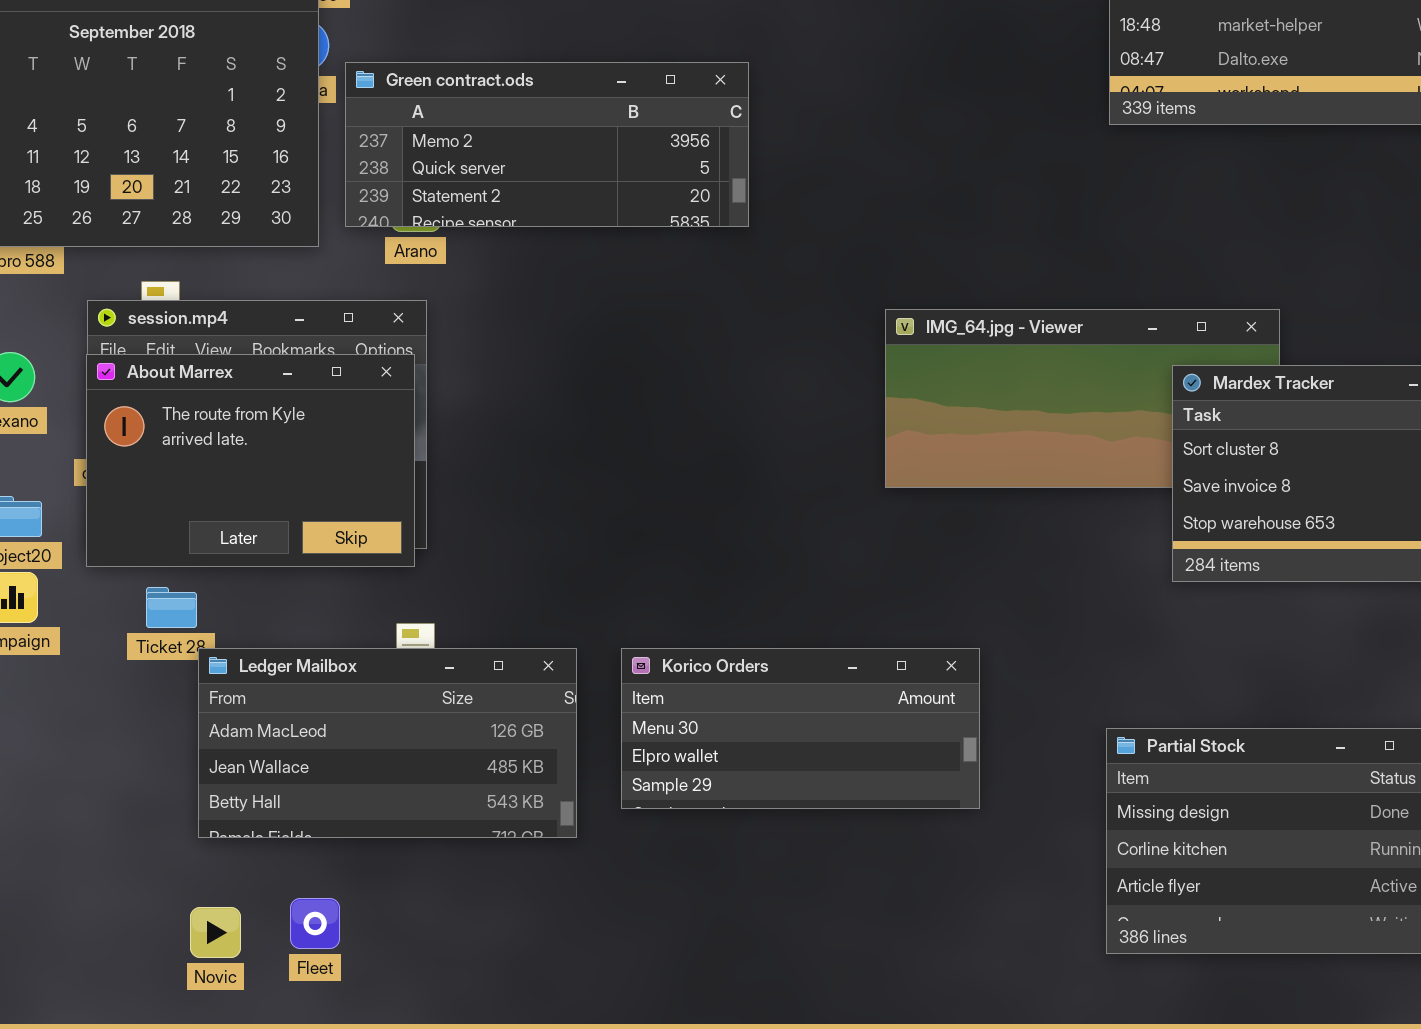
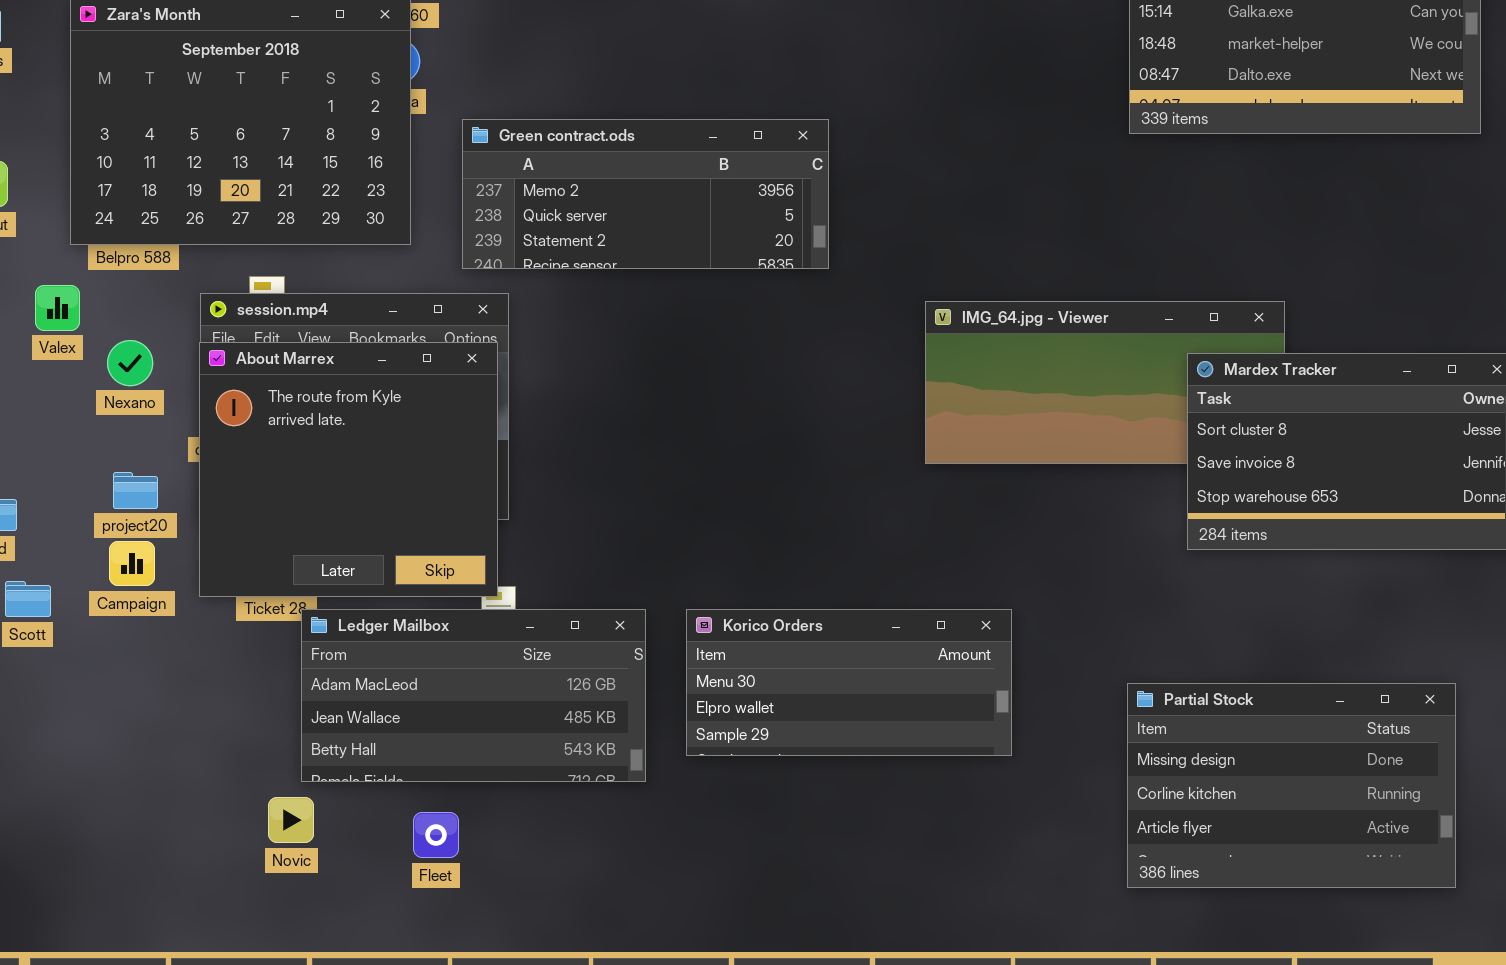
Green contract.ods: [345,62,749,227] -> [462,119,829,269], moved
About Marrex: [86,354,415,567] -> [199,342,498,597], resized
Fleet: [290,898,340,949] -> [413,812,459,858], moved
Novic: [190,907,241,958] -> [268,797,314,843], moved

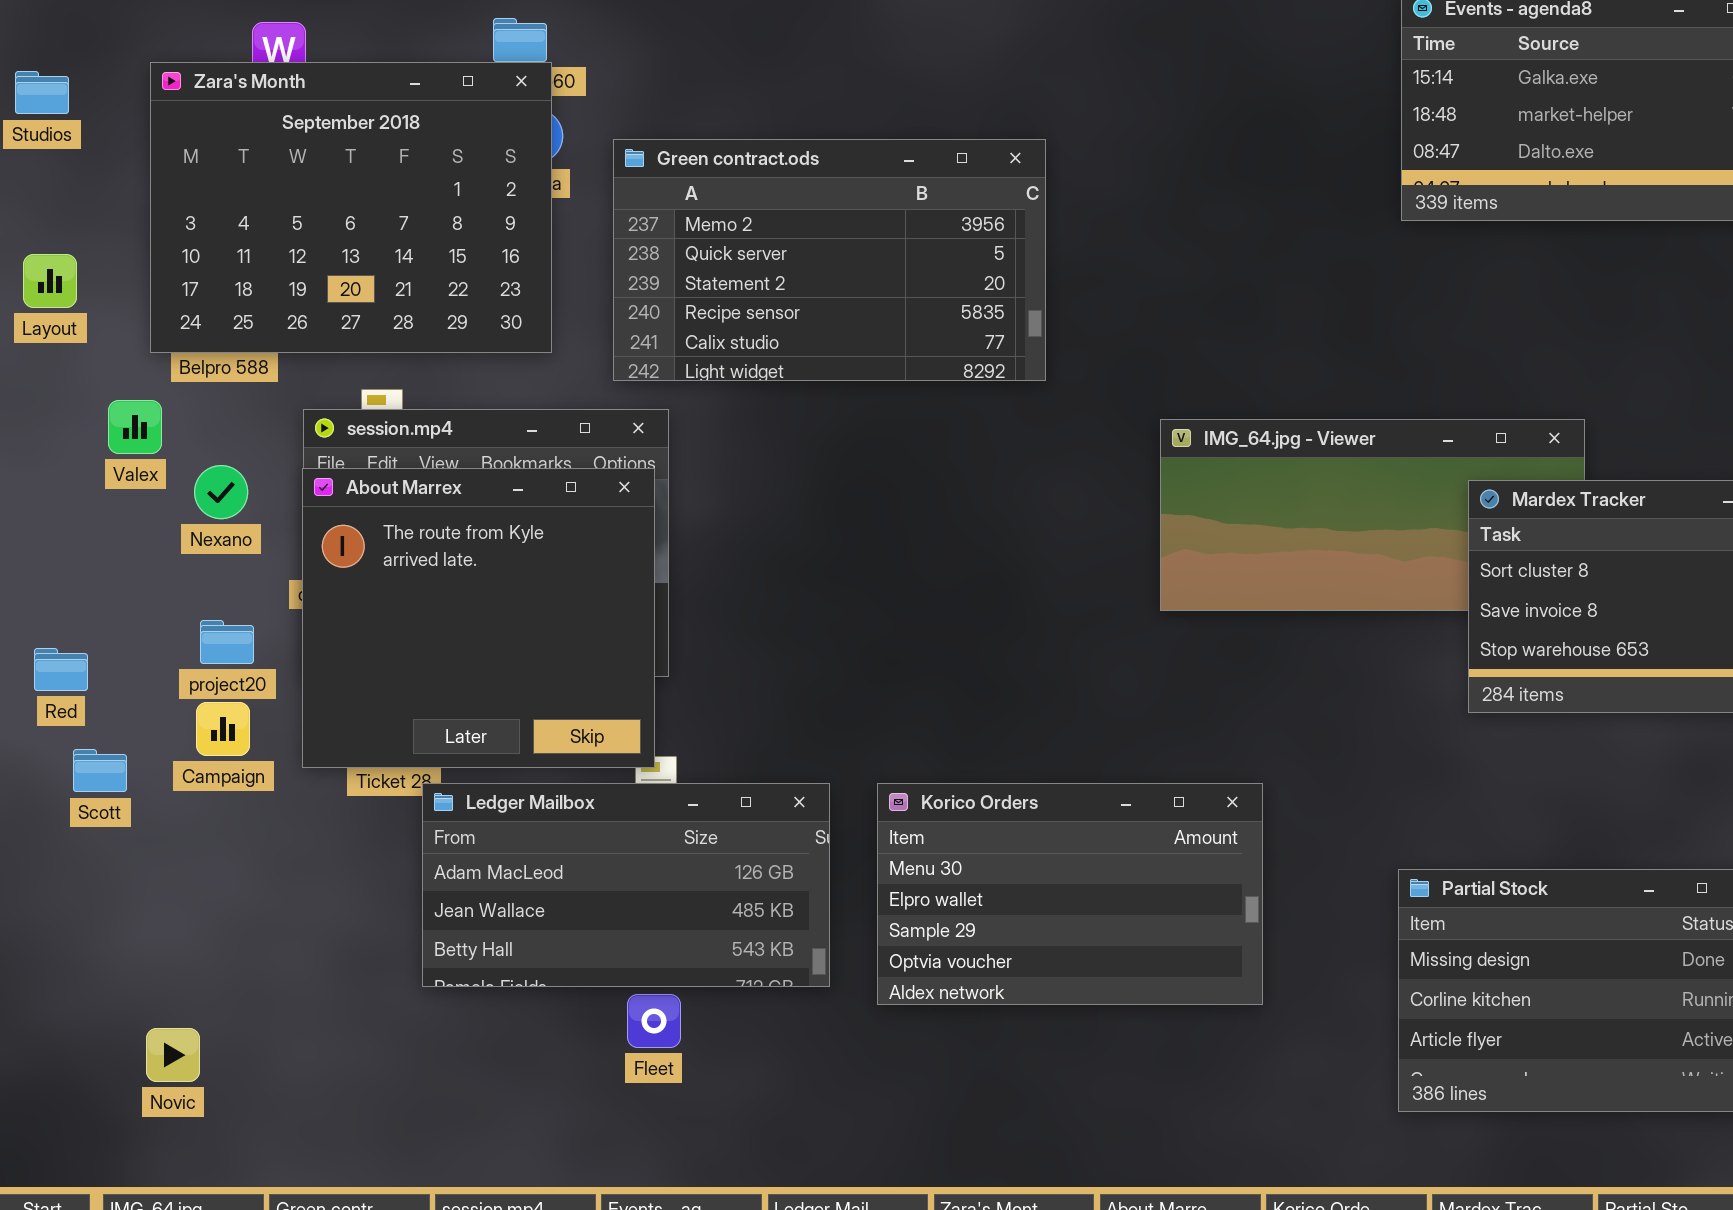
Green contract.ods: [462,119,829,269] -> [613,139,1046,381], resized
Korico Orders: [686,609,1012,756] -> [877,783,1263,1005], resized
Novic: [268,797,314,843] -> [146,1028,200,1082], moved
Fleet: [413,812,459,858] -> [627,994,681,1048], moved

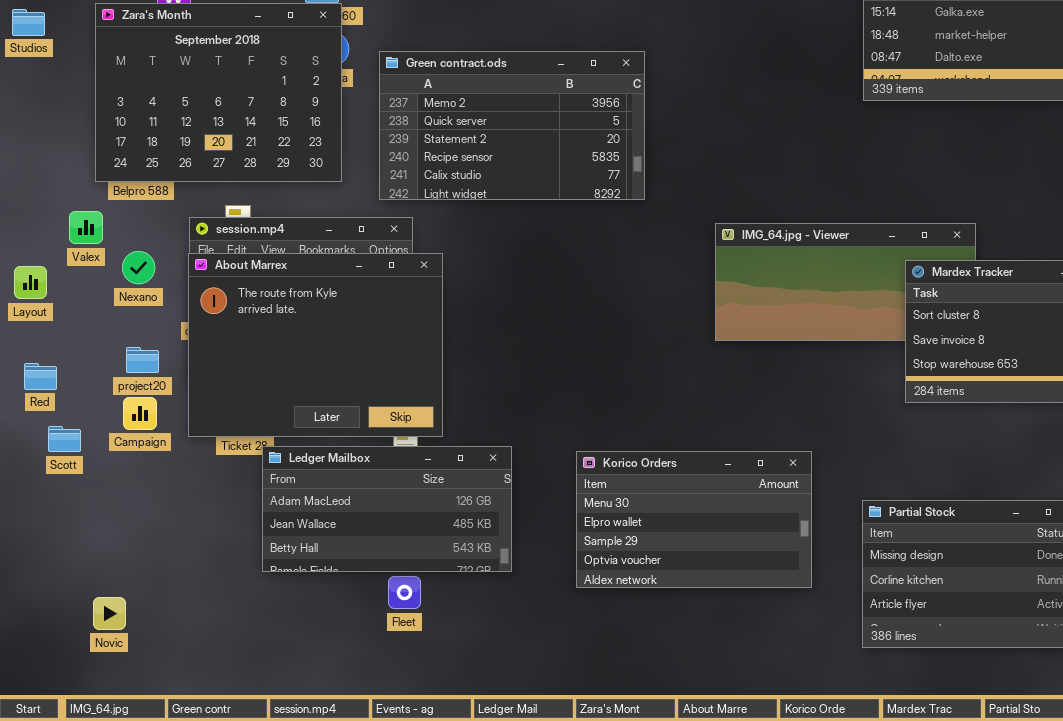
Layout: [23,254,77,308] -> [14,266,47,299], moved
About Marrex: [302,468,655,768] -> [188,253,443,437], resized
Korico Orders: [877,783,1263,1005] -> [576,451,812,588], moved

